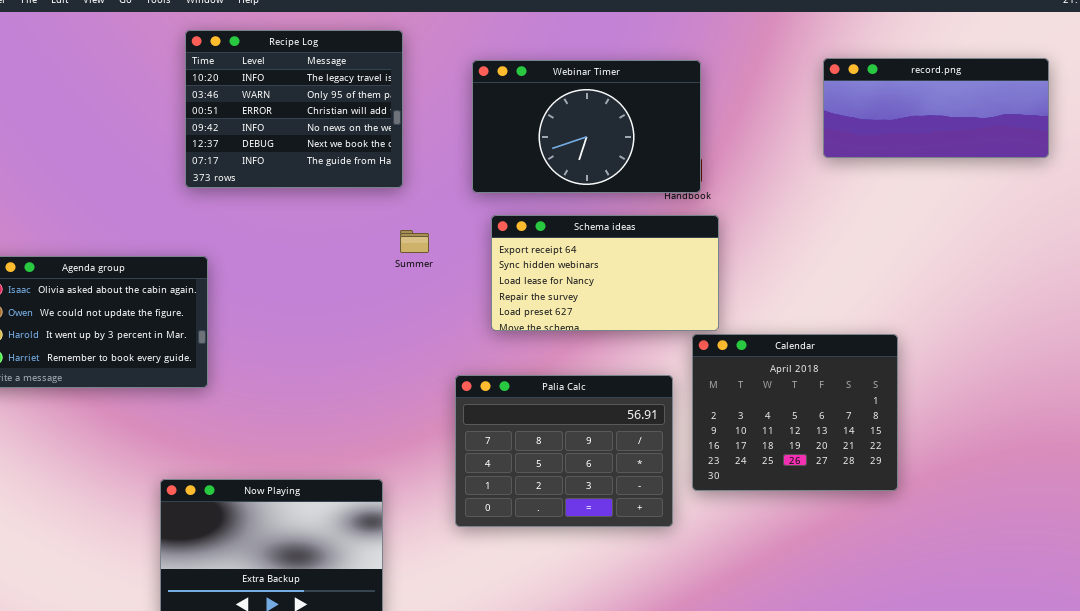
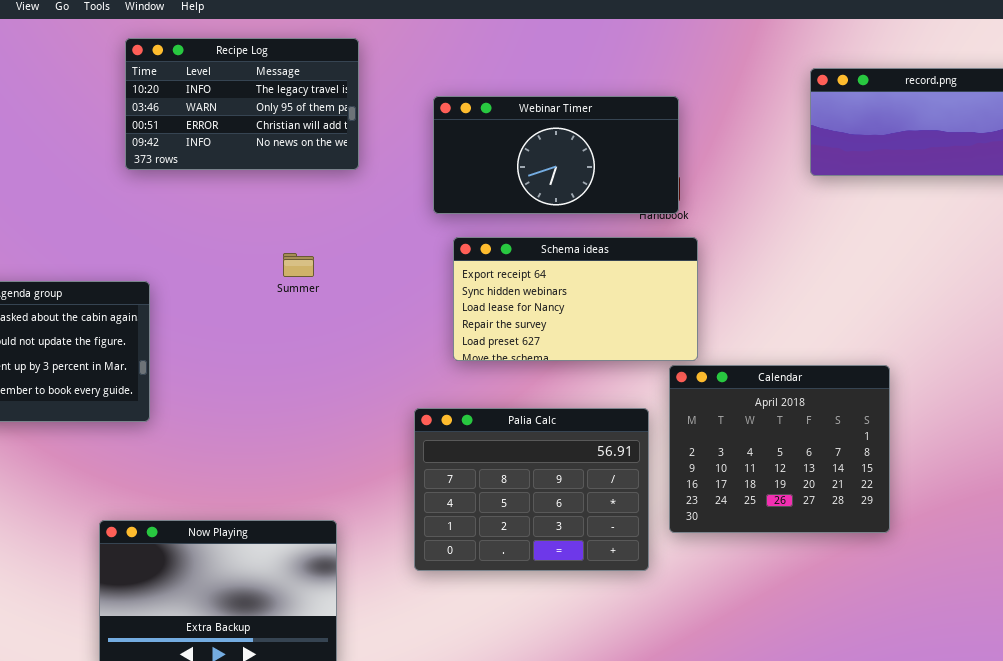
Recipe Log: [185,30,403,188] -> [125,38,359,170], resized
Webinar Timer: [472,60,701,193] -> [433,96,679,214], resized
Summer: [400,230,429,253] -> [283,253,314,277], moved

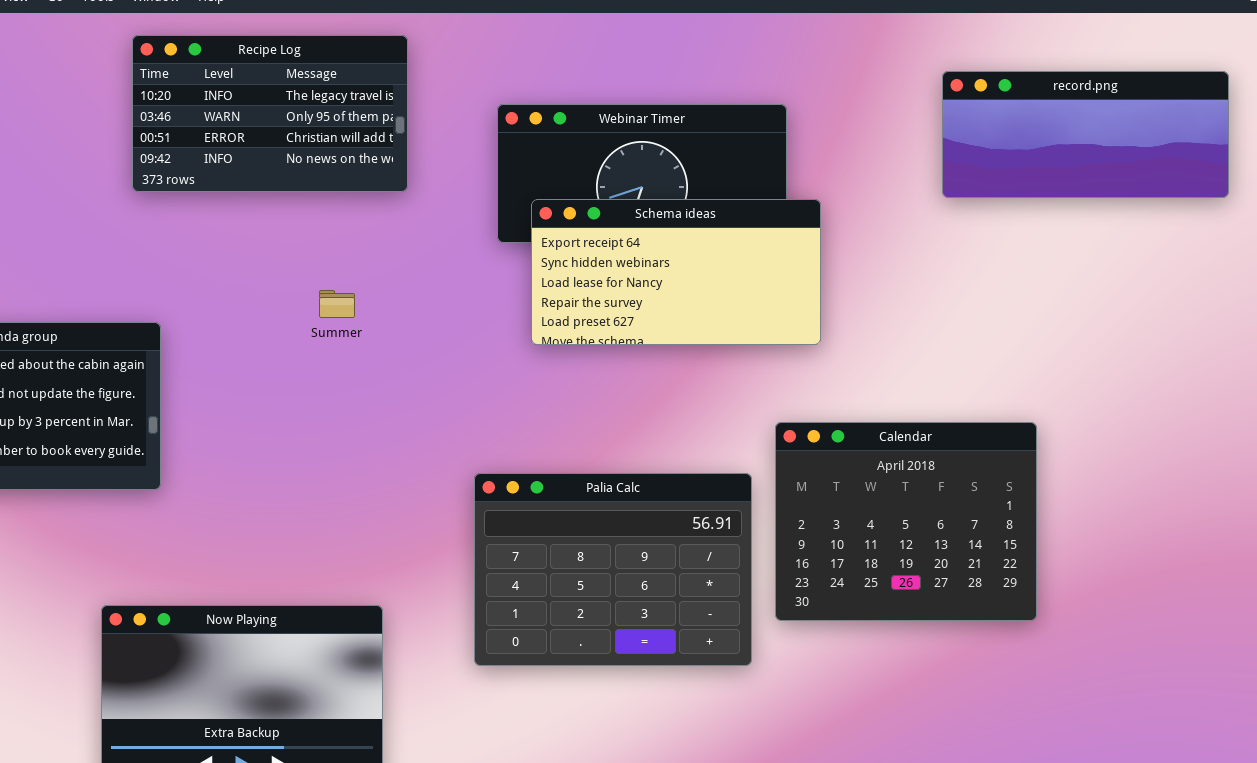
Schema ideas: [453,237,698,361] -> [531,199,821,345], moved

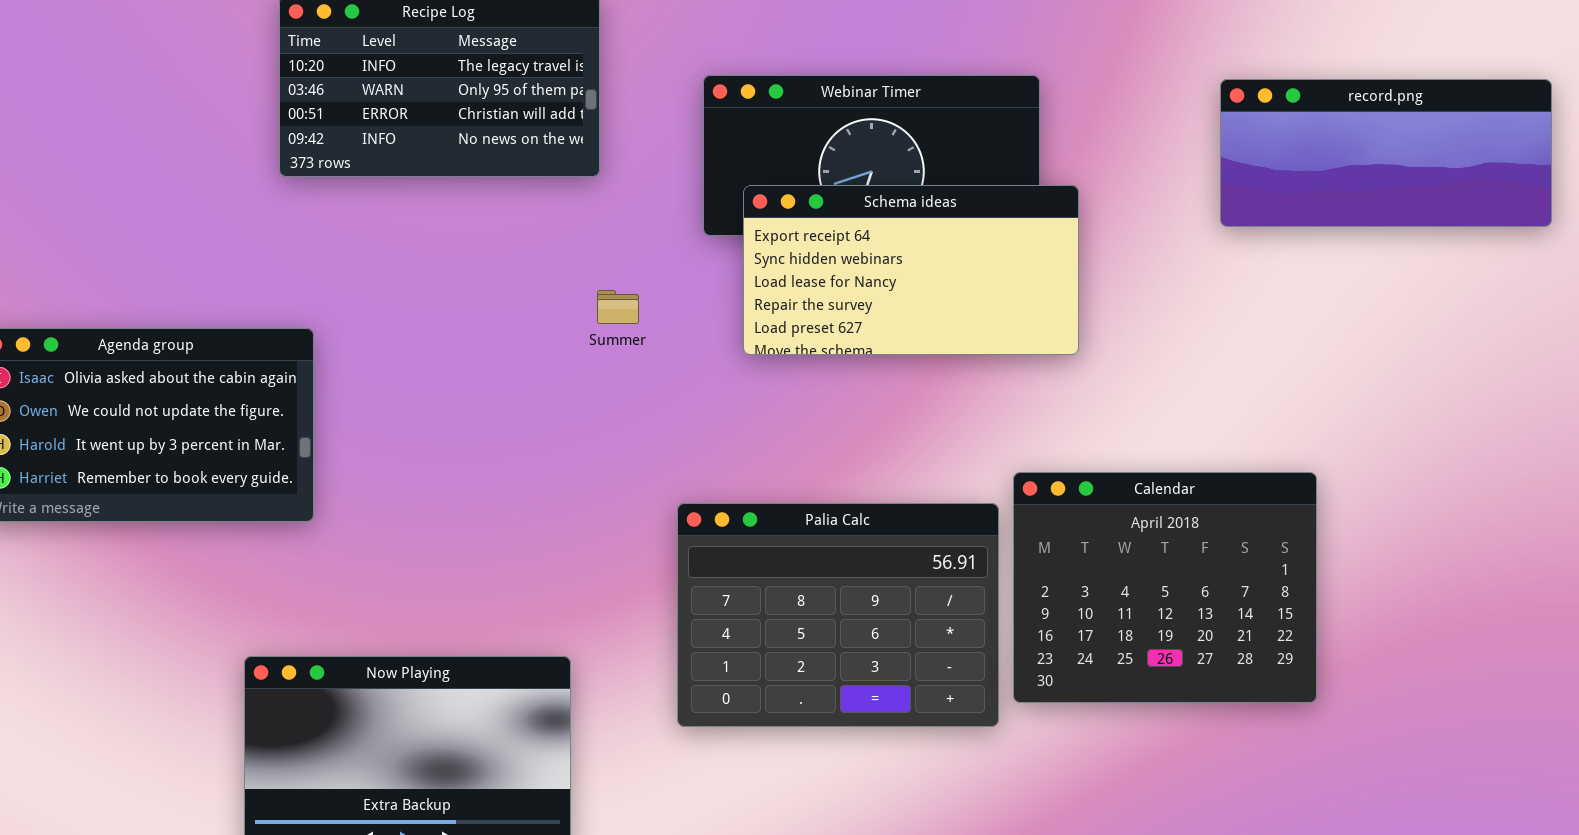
record.png: [942,71,1229,198] -> [1220,79,1552,227], moved
Summer: [319,290,355,318] -> [597,290,639,324], moved
Calendar: [775,422,1037,621] -> [1013,472,1317,703], moved

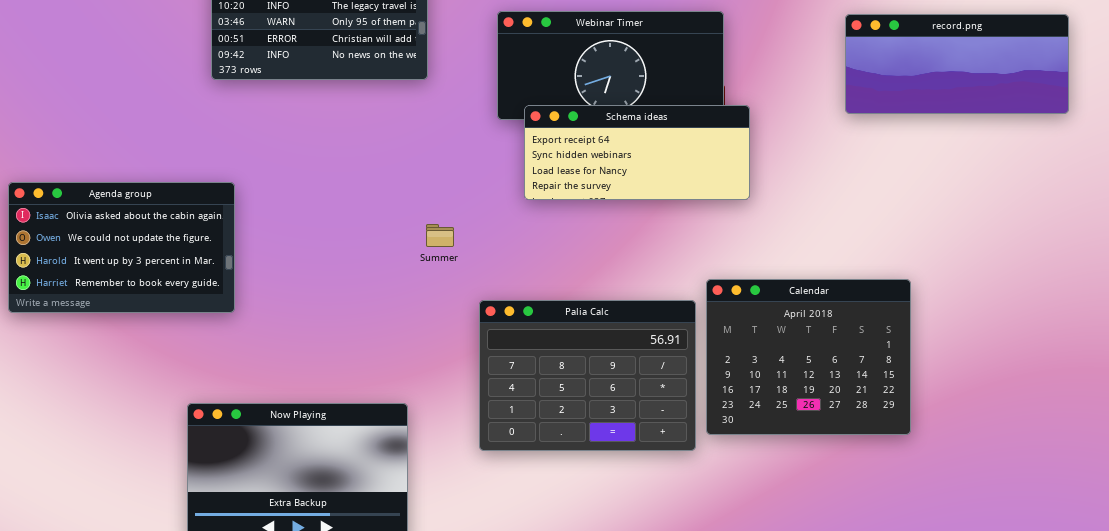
Schema ideas: [743,185,1079,355] -> [524,105,750,200], resized
Summer: [597,290,639,324] -> [426,224,454,247], moved

